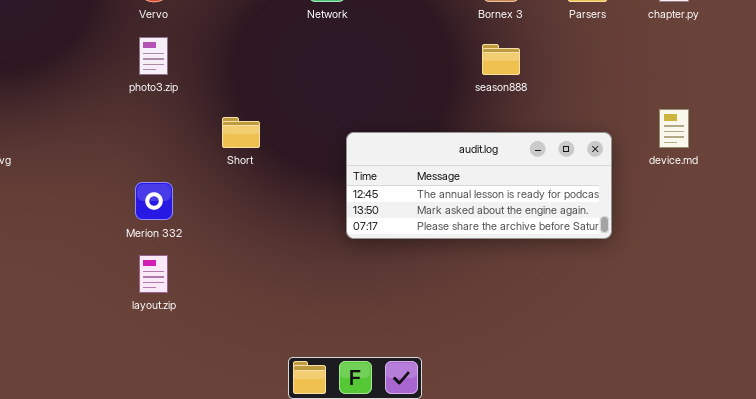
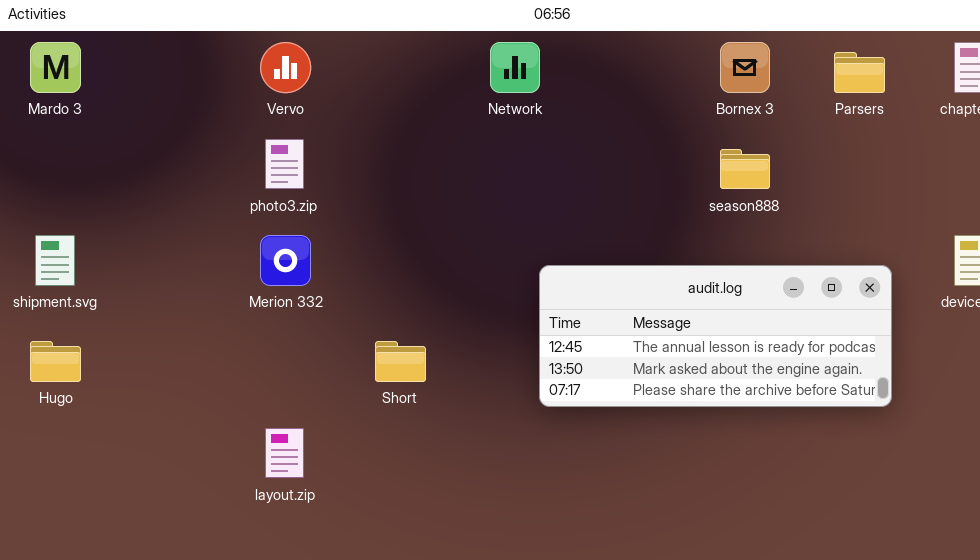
Short: [222,117,260,148] -> [375,341,426,382], moved
Merion 332: [135,182,173,220] -> [260,235,311,286], moved

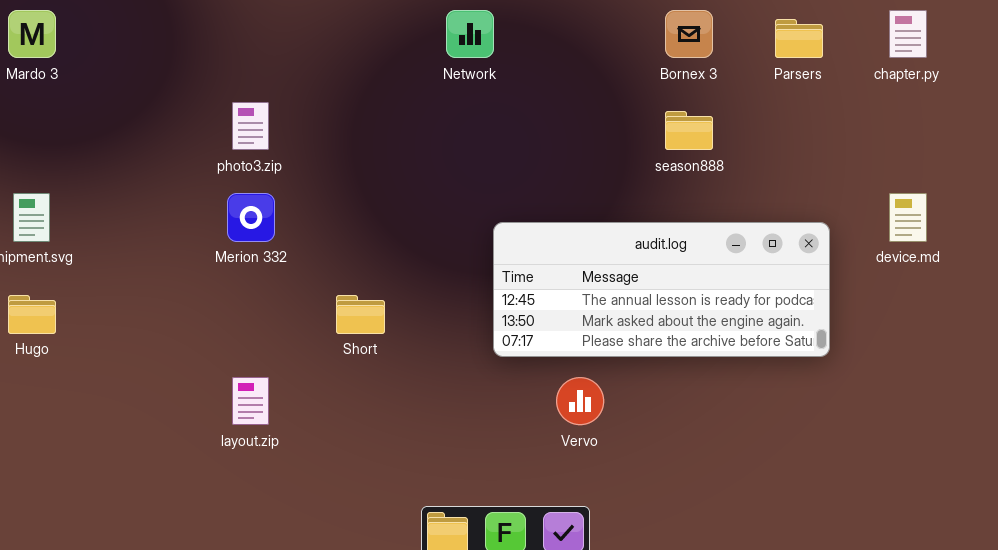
Vervo: [260,42,311,93] -> [556,377,604,425], moved

